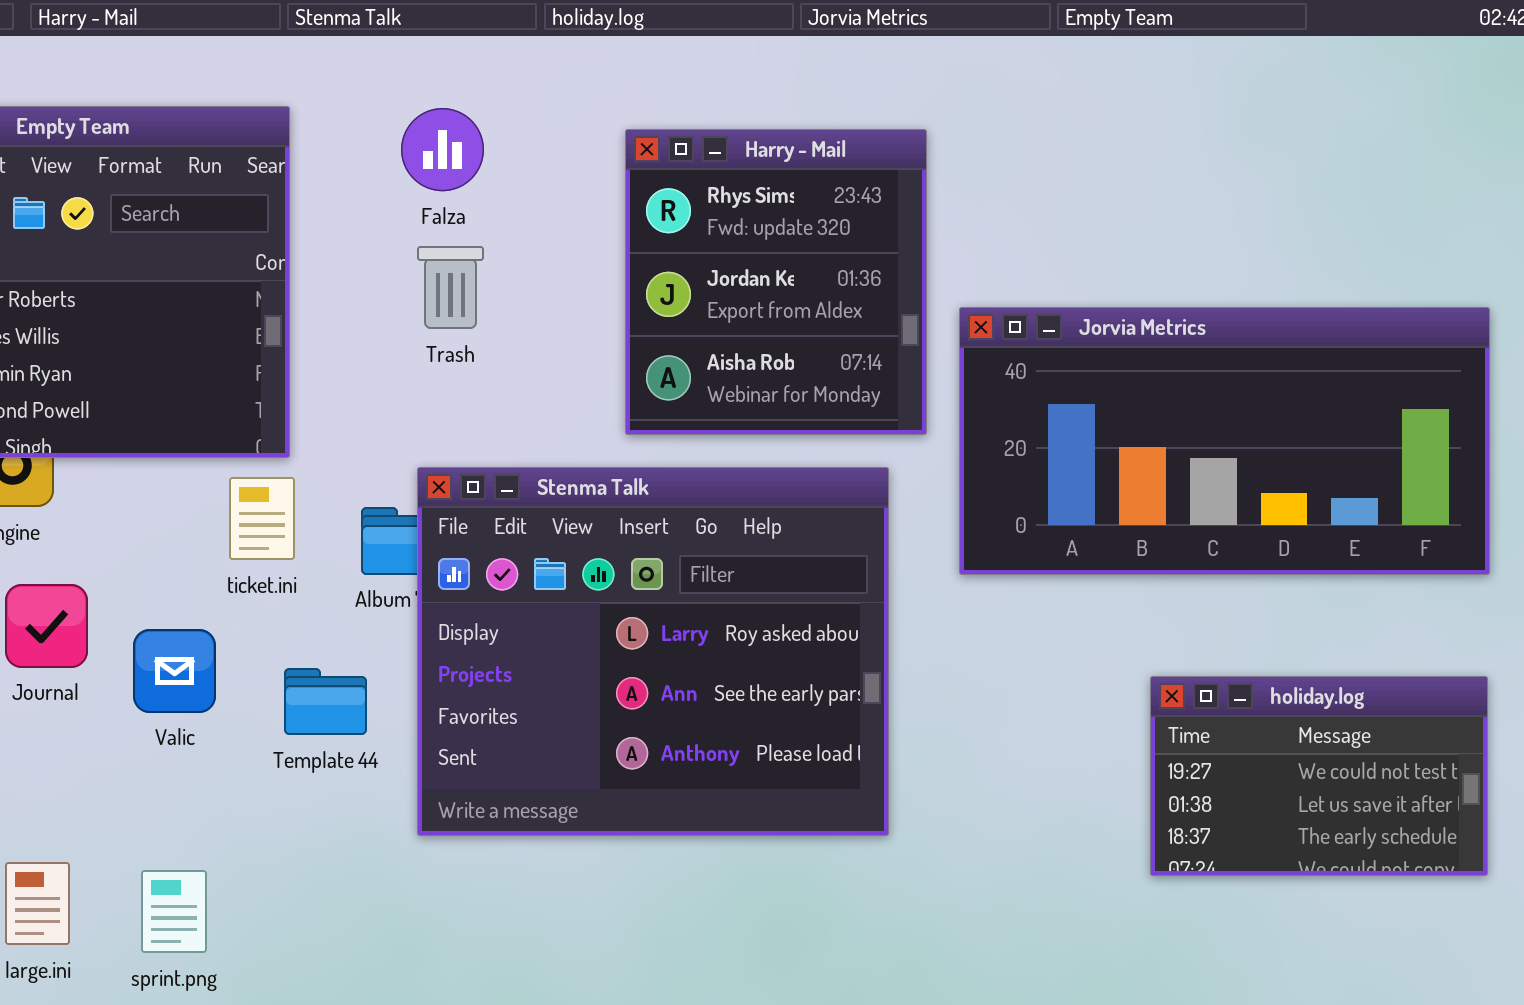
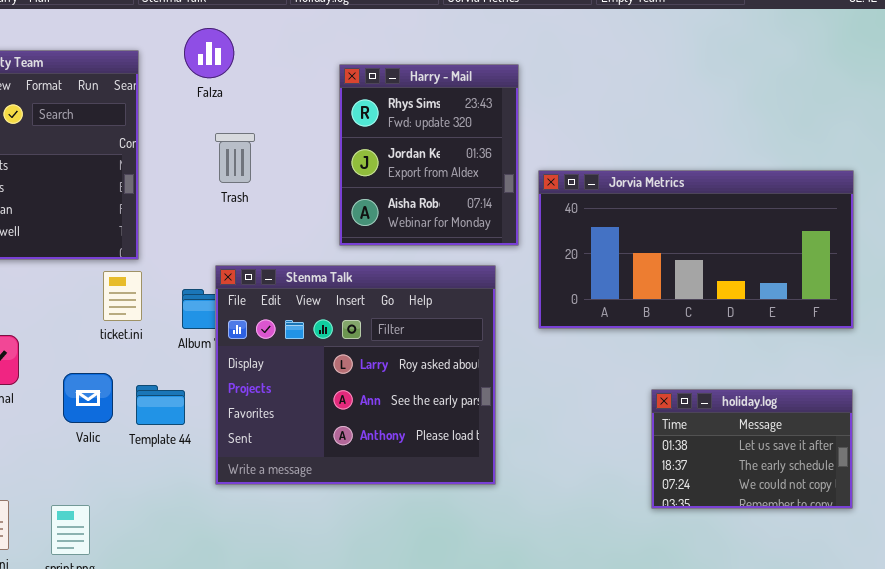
Falza: [401,108,484,191] -> [184,28,234,78], moved
Valic: [133,629,216,713] -> [63,373,113,423], moved
holiday.log: [1150,676,1488,876] -> [651,389,853,509], scrolled down 1 row

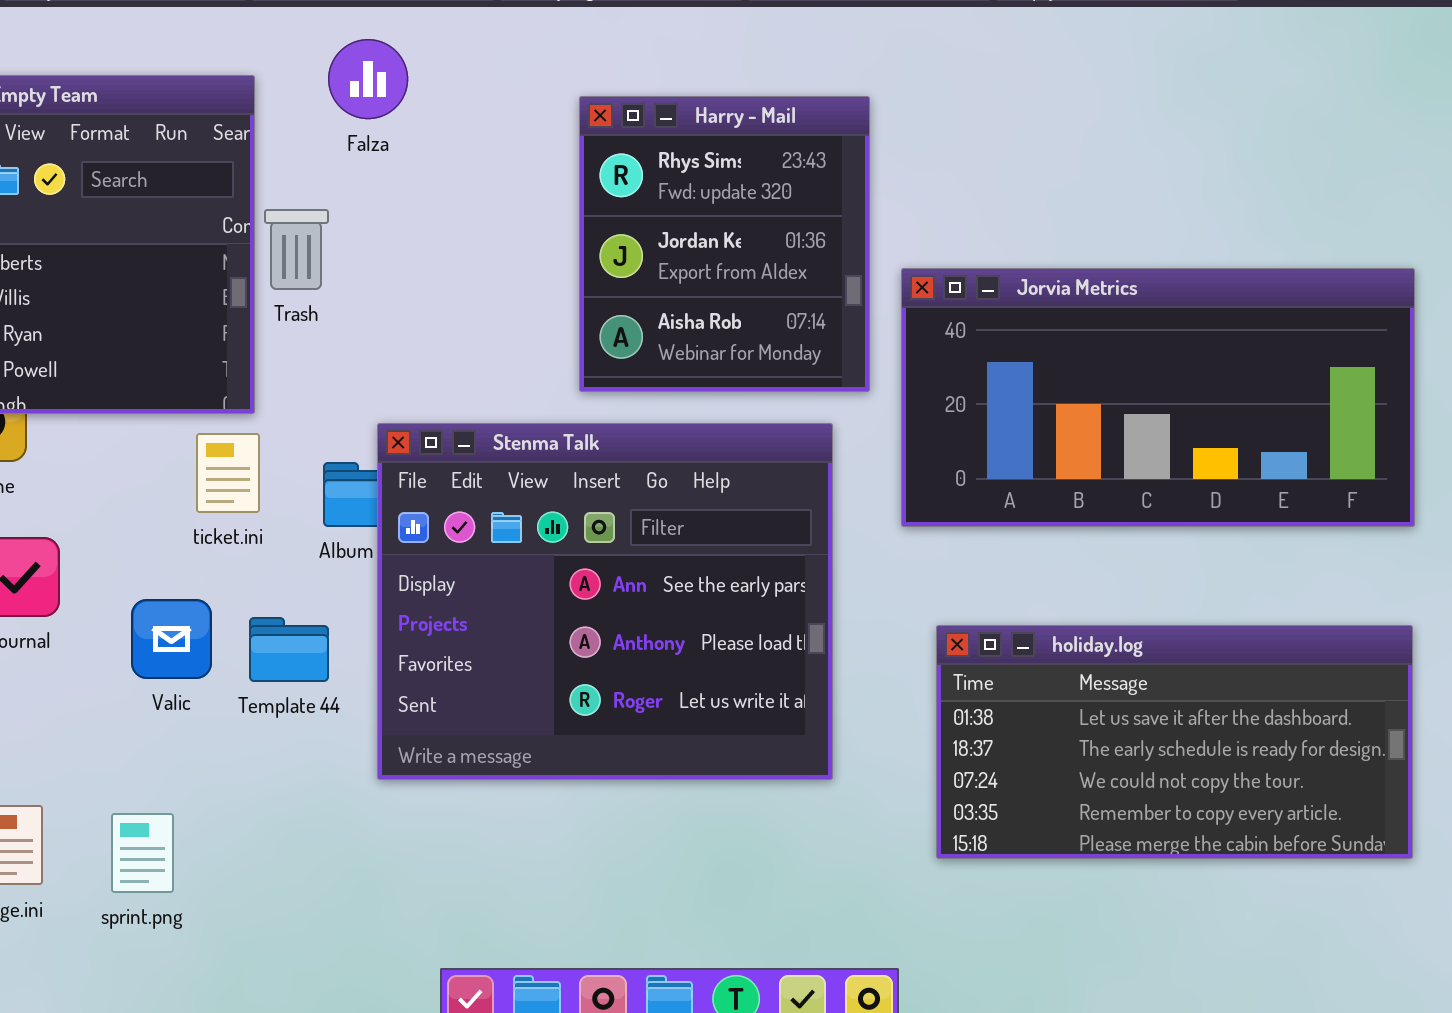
Trash: [215,133,255,183] -> [264,209,329,290], moved
Stenma Talk: [215,265,496,485] -> [377,423,833,780], scrolled down 1 row
holiday.log: [651,389,853,509] -> [936,625,1413,859], resized

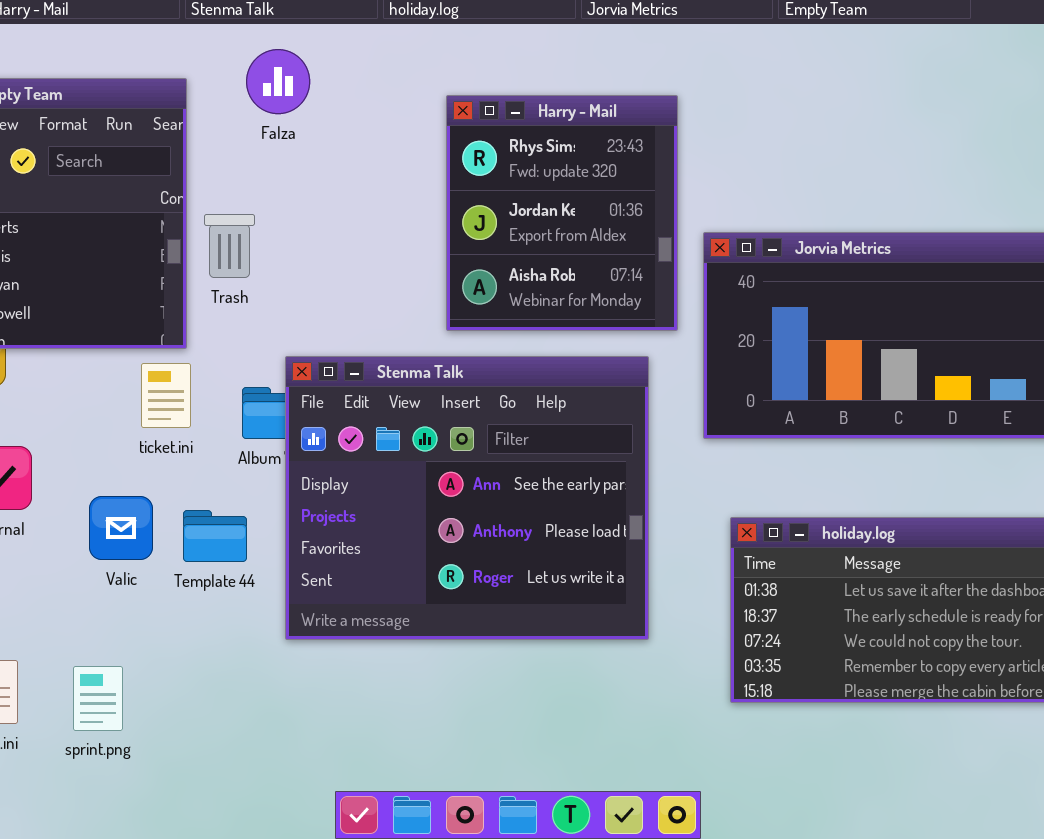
Trash: [264,209,329,290] -> [204,214,255,278], moved

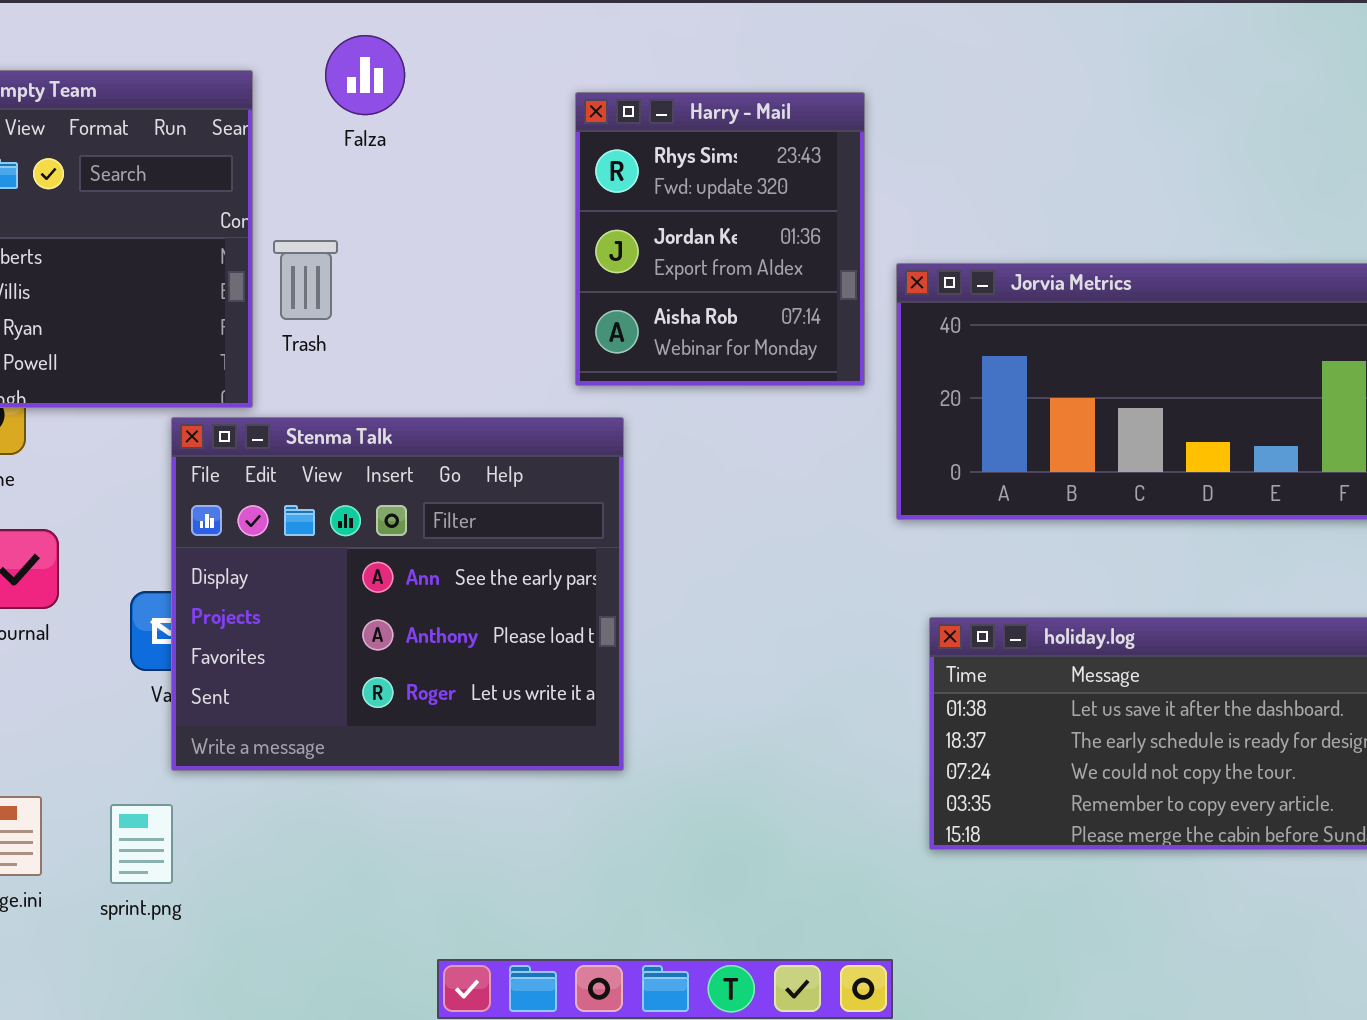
Stenma Talk: [285,356,649,640] -> [171,417,624,771], moved

